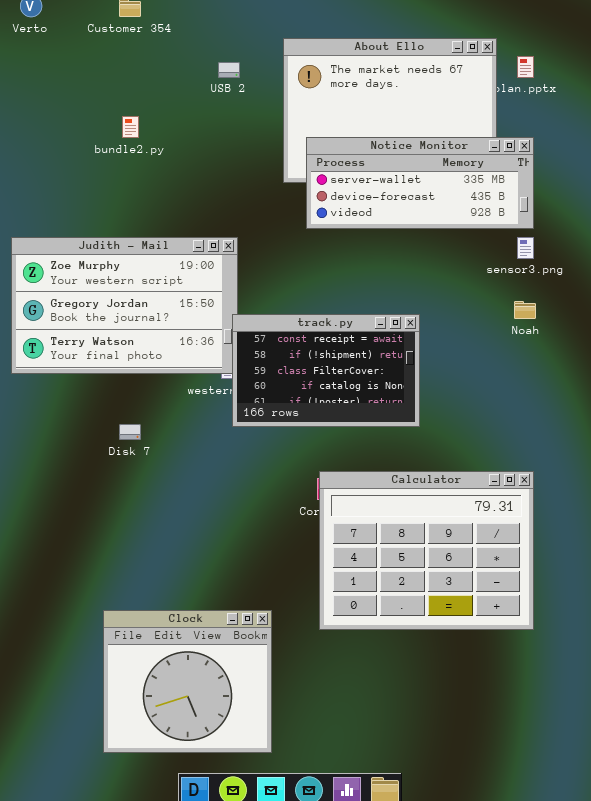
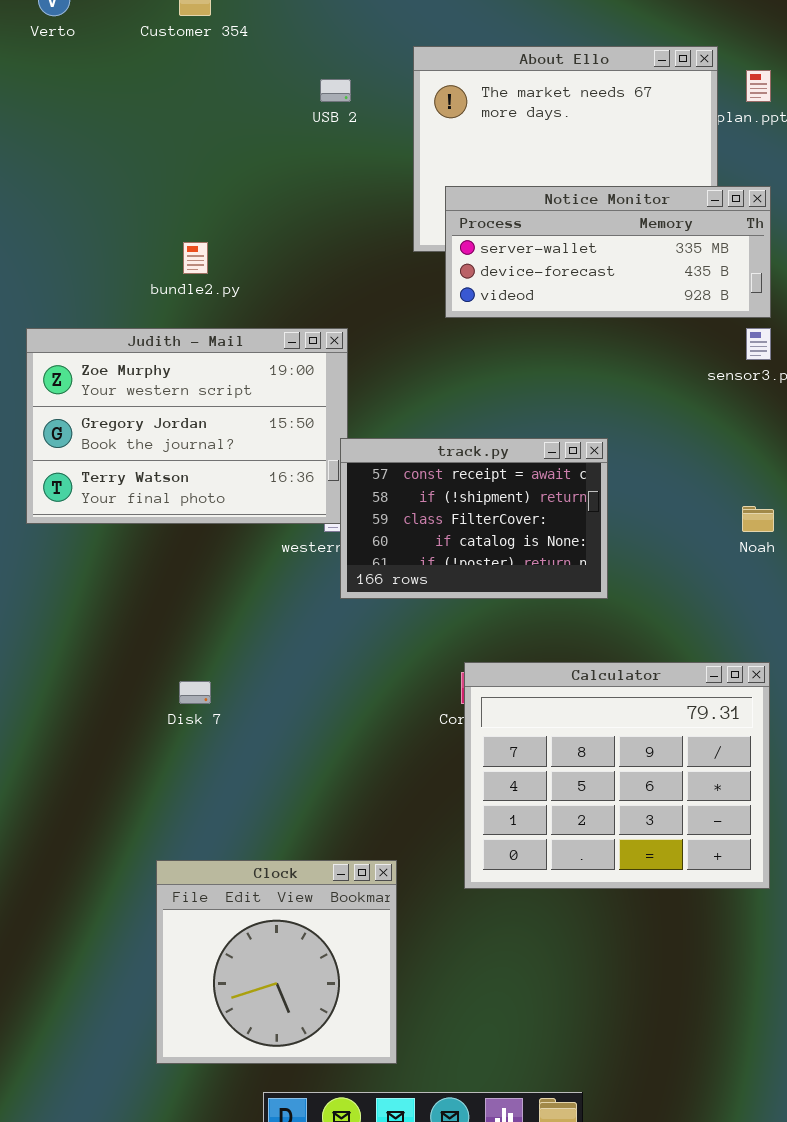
bundle2.py: [122,116,139,138] -> [183,242,208,274], moved
Noah: [514,301,536,319] -> [742,506,774,532], moved
Disk 7: [119,424,141,440] -> [179,681,211,704], moved

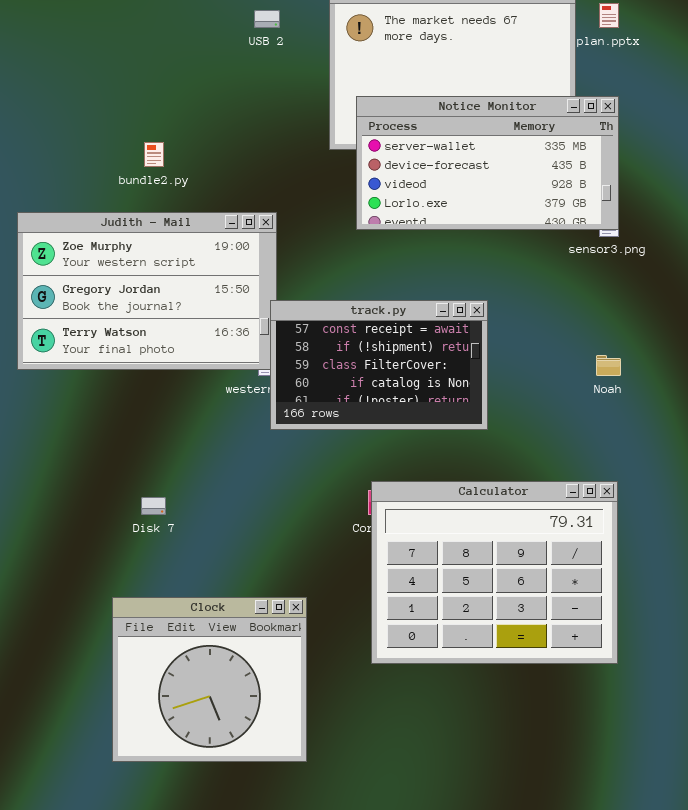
Notice Monitor: [445,186,771,318] -> [356,96,619,230], resized
Clock: [156,860,397,1064] -> [112,597,307,762], moved

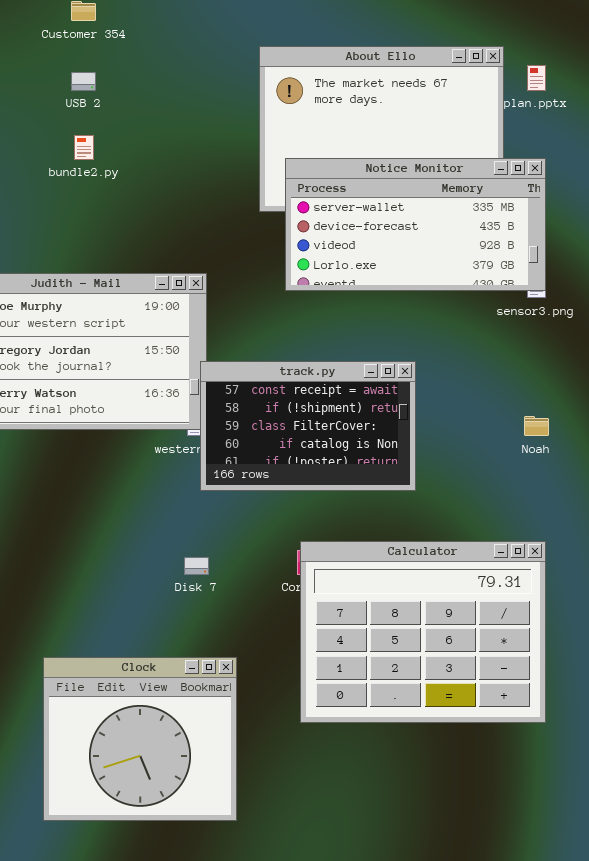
USB 2: [254,10,280,28] -> [71,72,96,91], moved
bundle2.py: [144,142,164,167] -> [74,135,94,160], moved
Disk 7: [141,497,166,515] -> [184,557,209,575], moved

